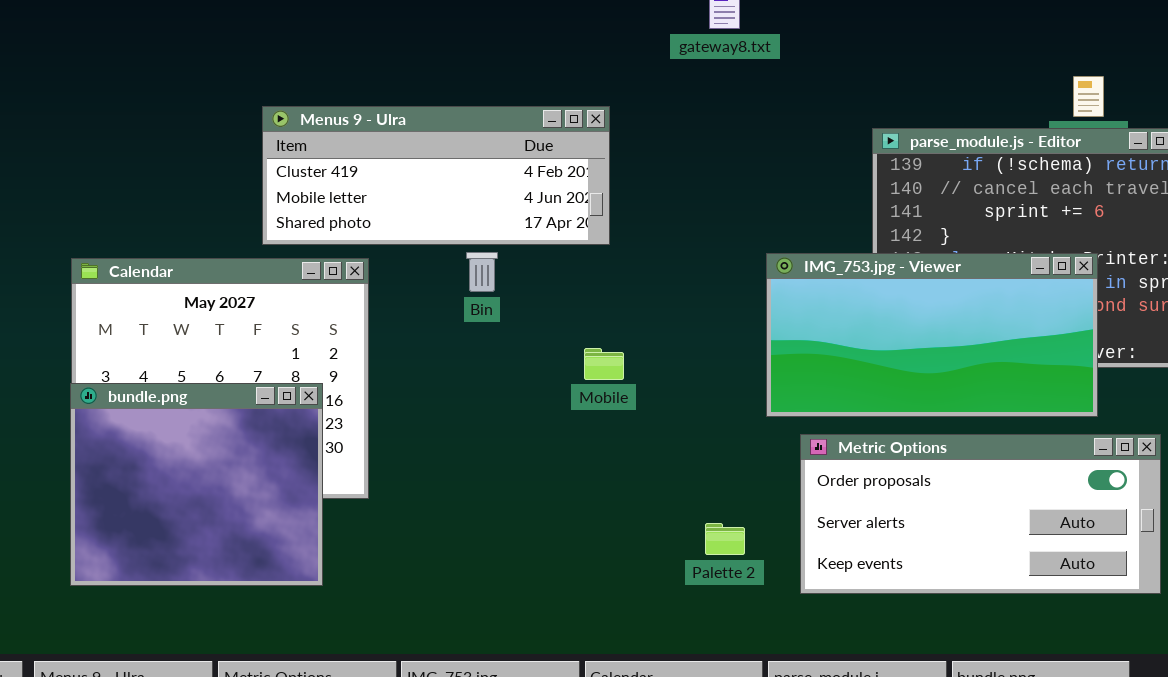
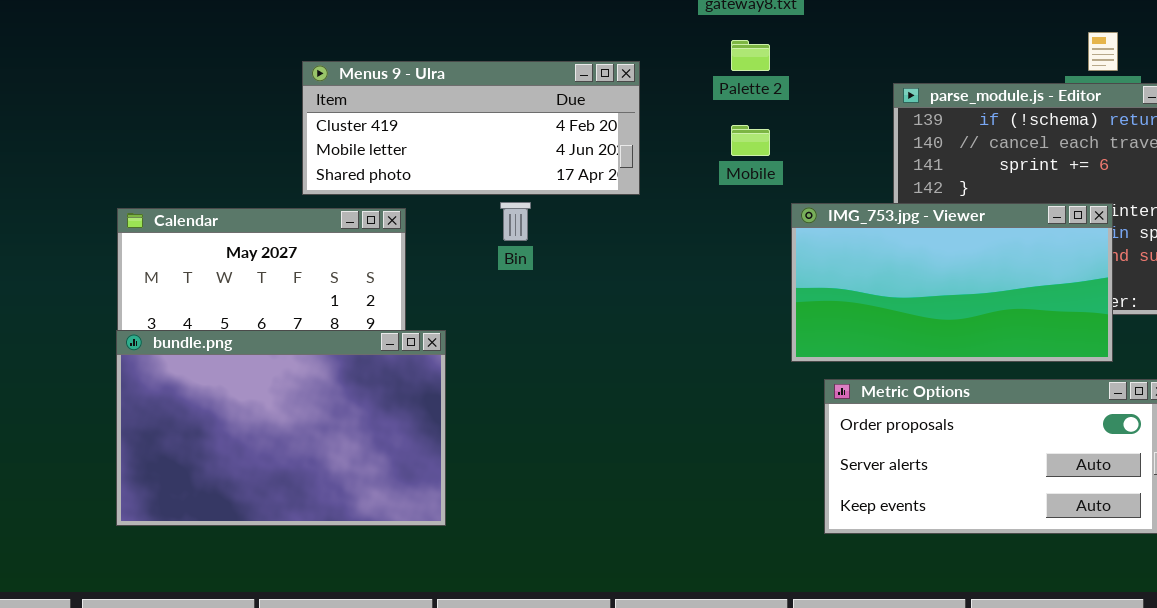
Mobile: [584,348,624,380] -> [731,125,770,156], moved
bundle.png: [70,383,323,586] -> [116,330,446,526], resized
Palette 2: [705,523,745,555] -> [731,40,770,71], moved

